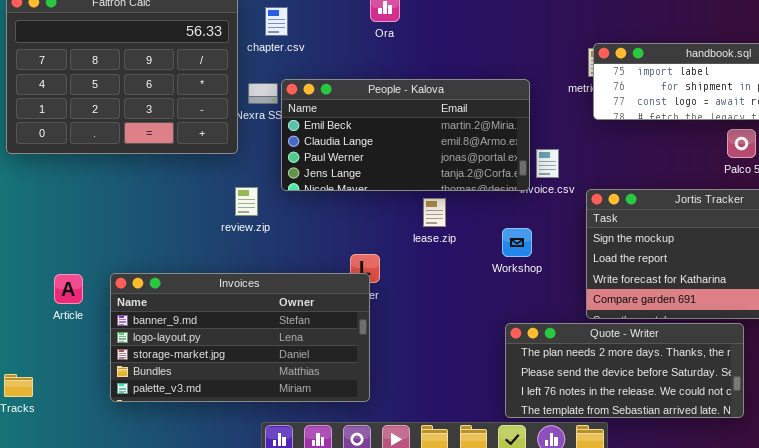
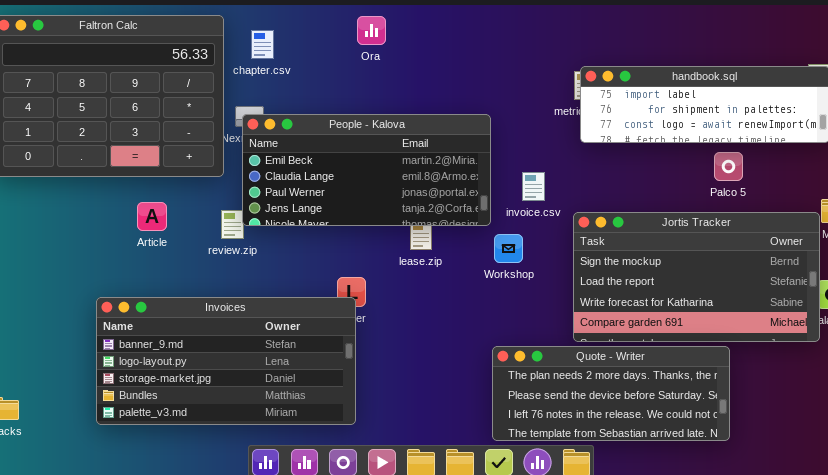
People - Kalova: [281,79,530,191] -> [242,114,491,226], moved
Workshop: [502,228,532,257] -> [494,234,523,263], moved
Article: [54,274,83,304] -> [137,202,167,231], moved

